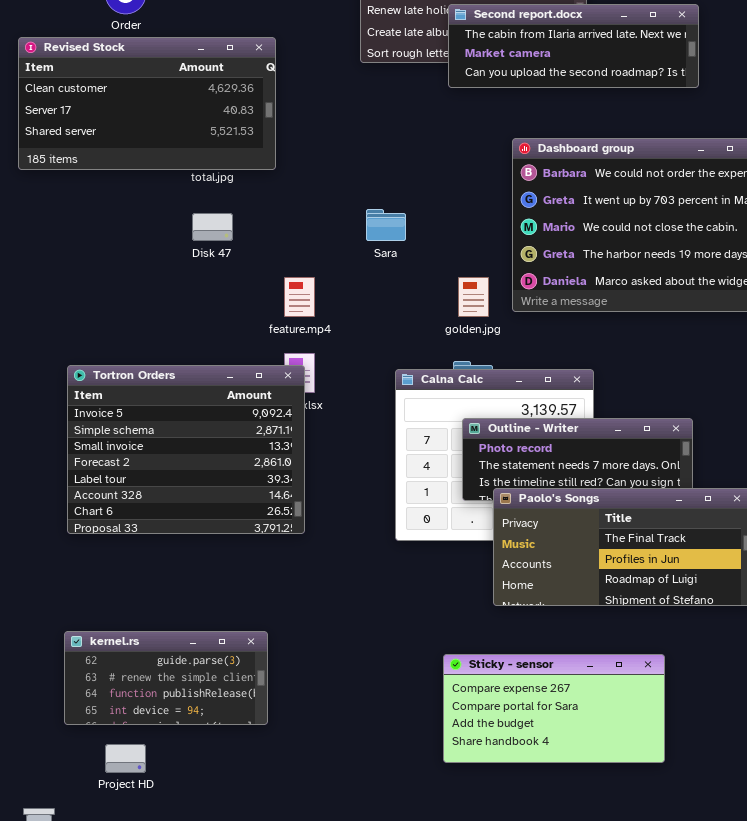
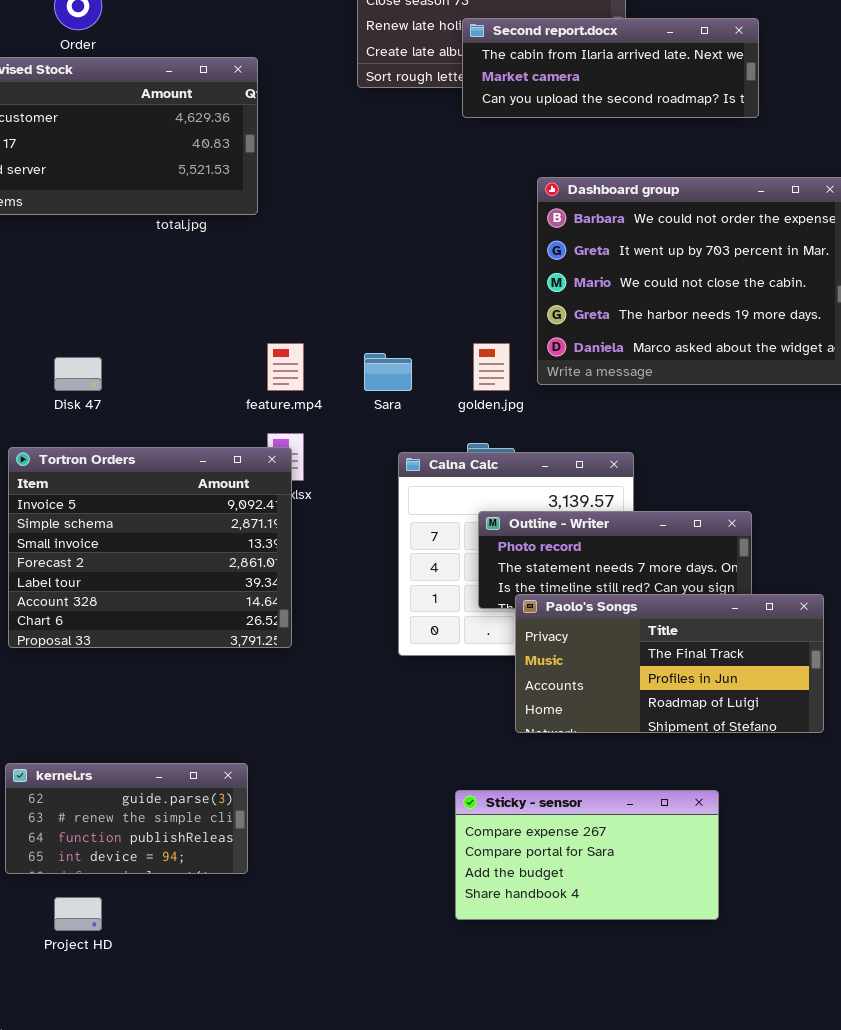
Sara: [366,209,406,241] -> [364,353,412,391], moved
Disk 47: [192,213,233,241] -> [54,357,102,391], moved

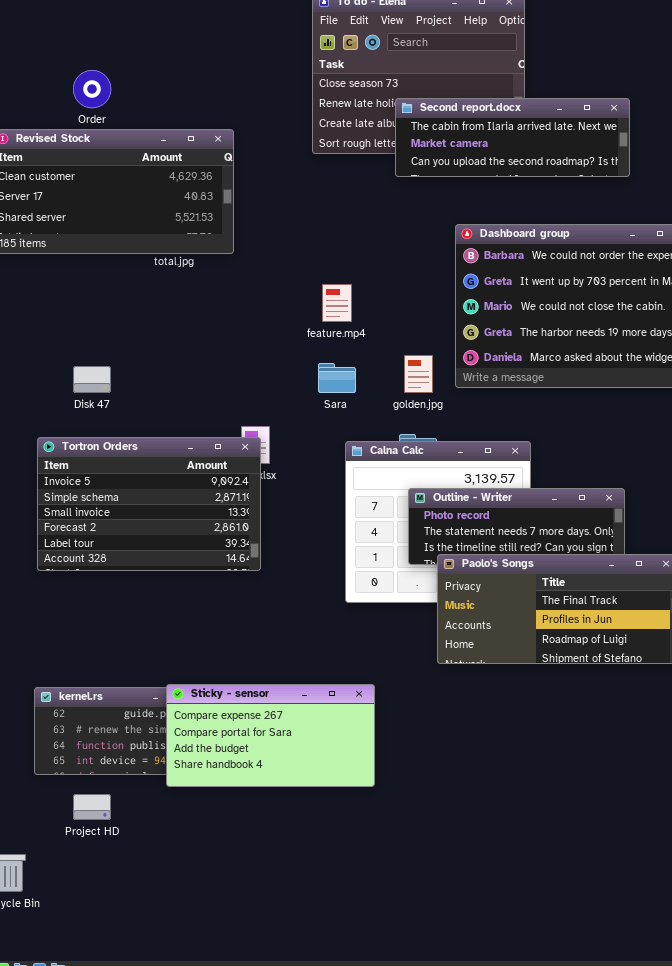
feature.mp4: [267,343,304,391] -> [322,284,352,322], moved
Tortron Orders: [8,447,292,648] -> [37,437,261,571], resized
Sticky - sensor: [455,790,719,920] -> [166,684,375,787], moved

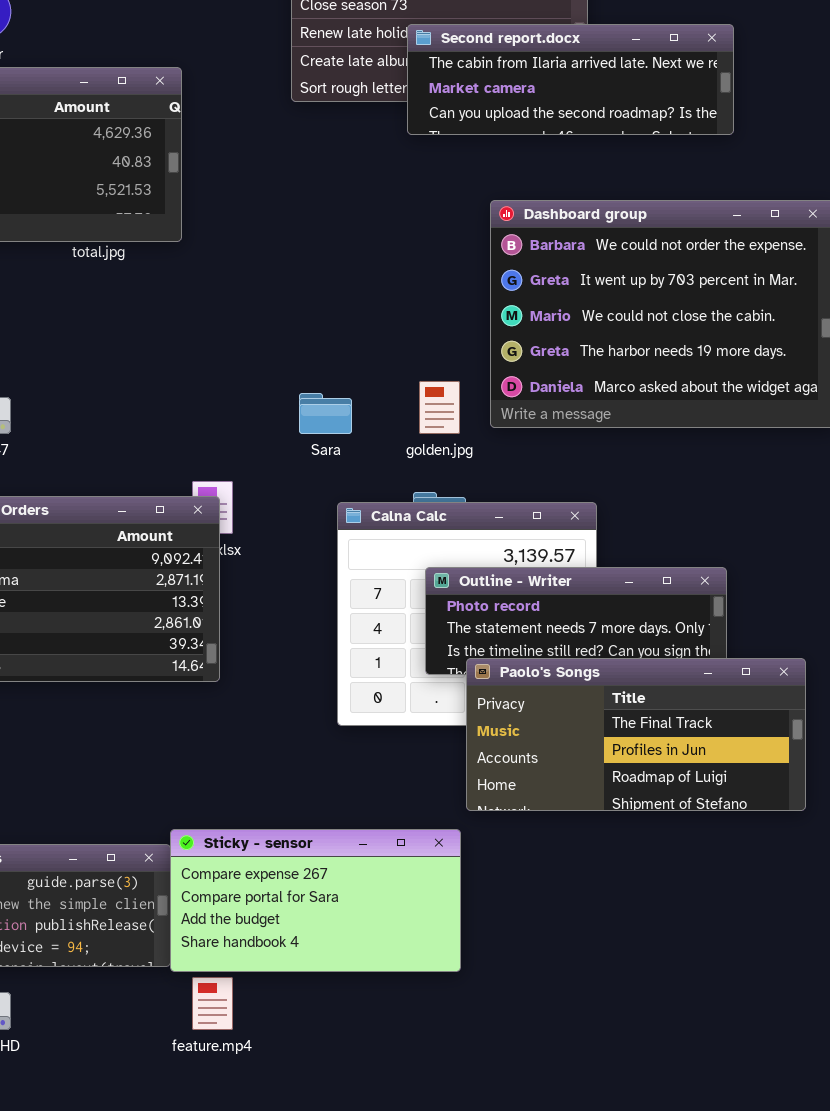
feature.mp4: [322,284,352,322] -> [192,977,233,1030], moved
Sticky - sensor: [166,684,375,787] -> [170,829,461,972], moved

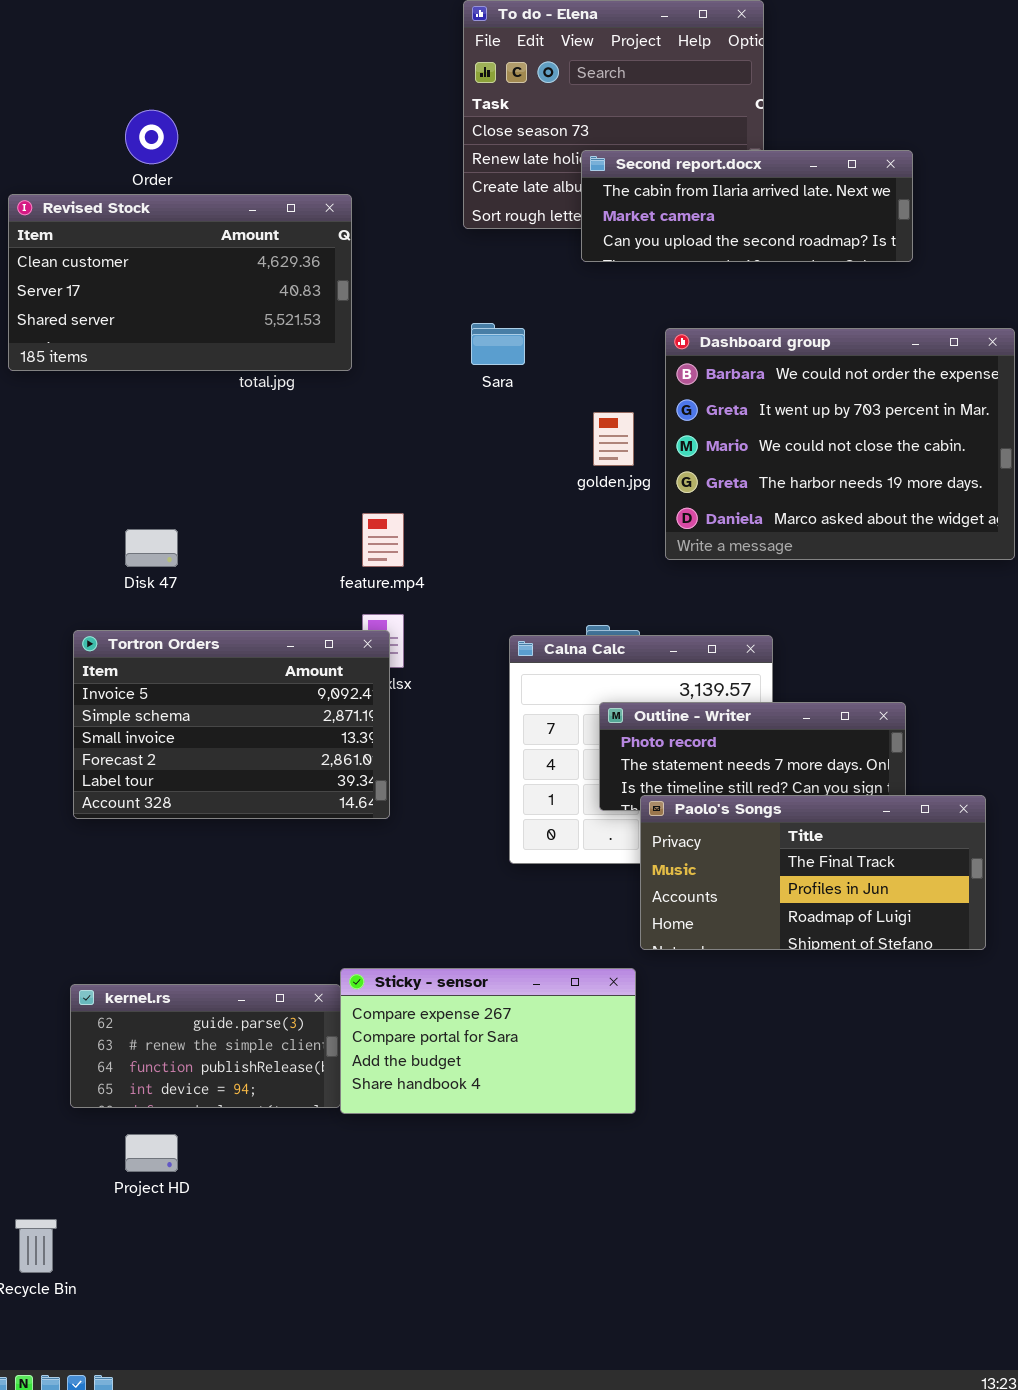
golden.jpg: [419,381,460,434] -> [593,412,634,466], moved
Sara: [299,393,352,434] -> [471,323,525,365], moved
feature.mp4: [192,977,233,1030] -> [362,513,404,567], moved

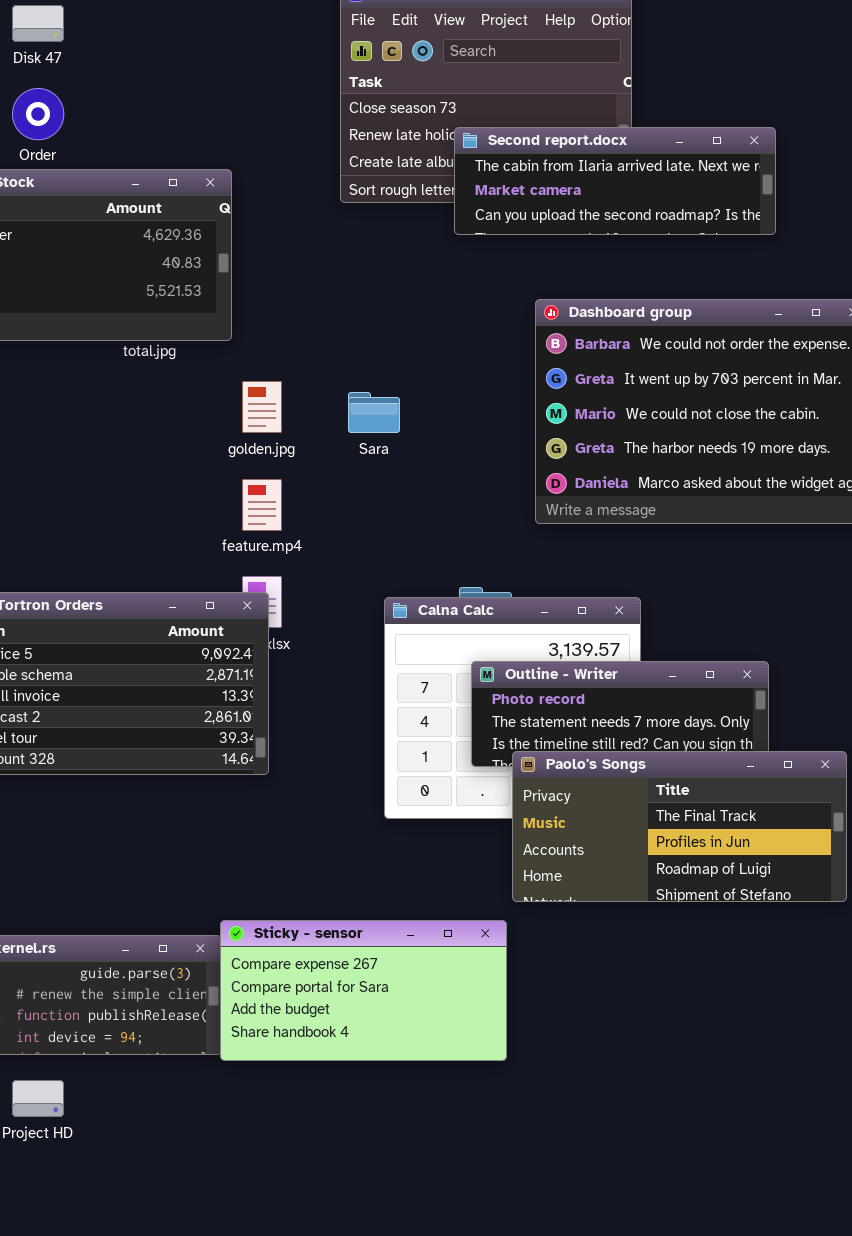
Sara: [471,323,525,365] -> [348,392,400,433], moved
golden.jpg: [593,412,634,466] -> [242,381,282,433], moved
Disk 47: [125,529,178,567] -> [12,5,64,42], moved

